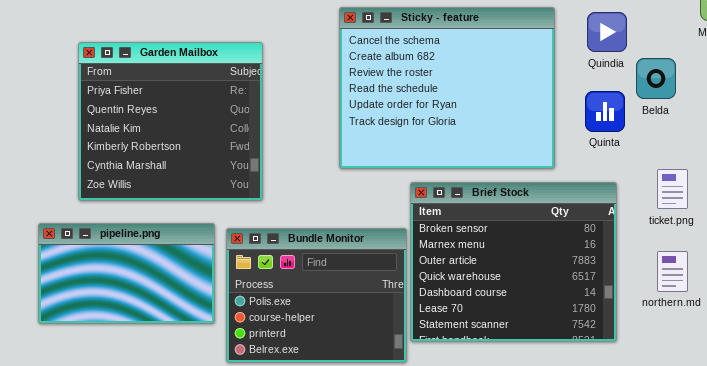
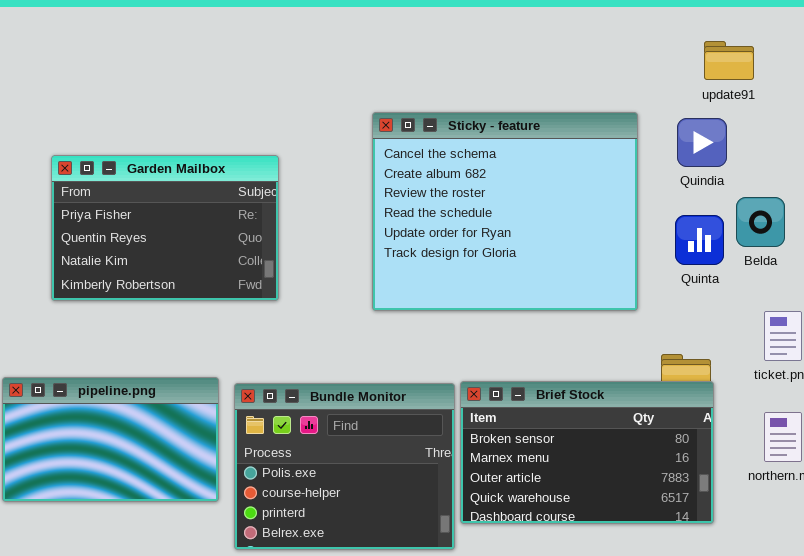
Garden Mailbox: [78,42,263,201] -> [51,155,279,301], resized
Belda: [636,58,676,99] -> [736,197,785,247], moved
Brief Stock: [410,182,617,342] -> [460,381,714,524], resized

